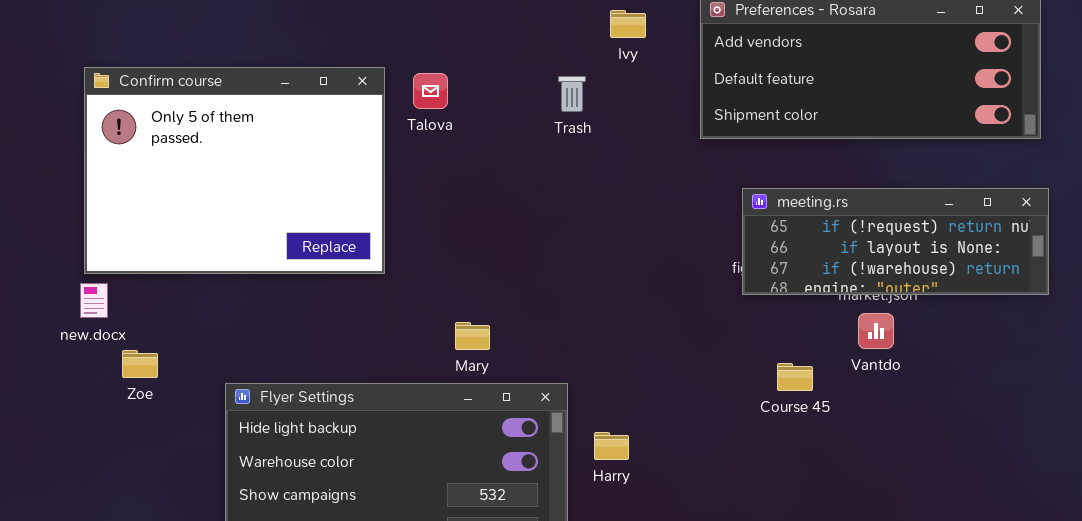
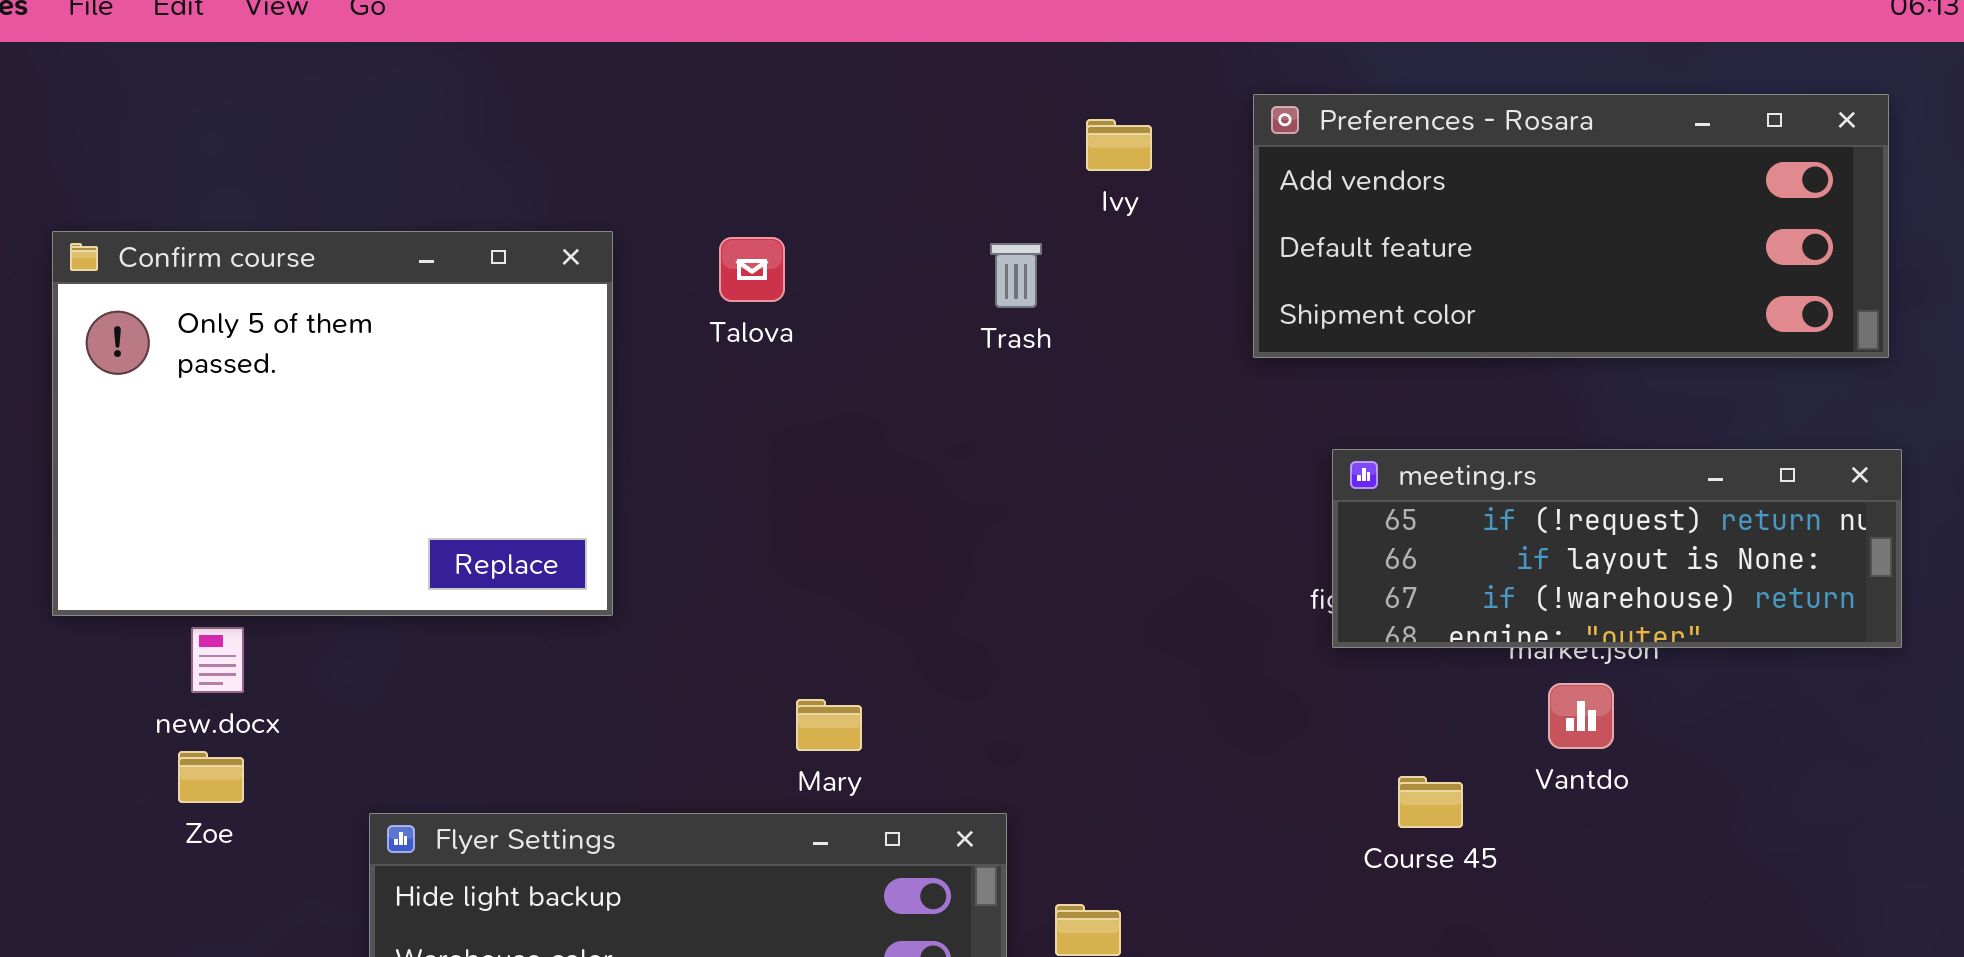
Confirm course: [84,67,385,274] -> [52,231,613,616], moved
new.docx: [80,283,108,318] -> [191,627,244,693], moved

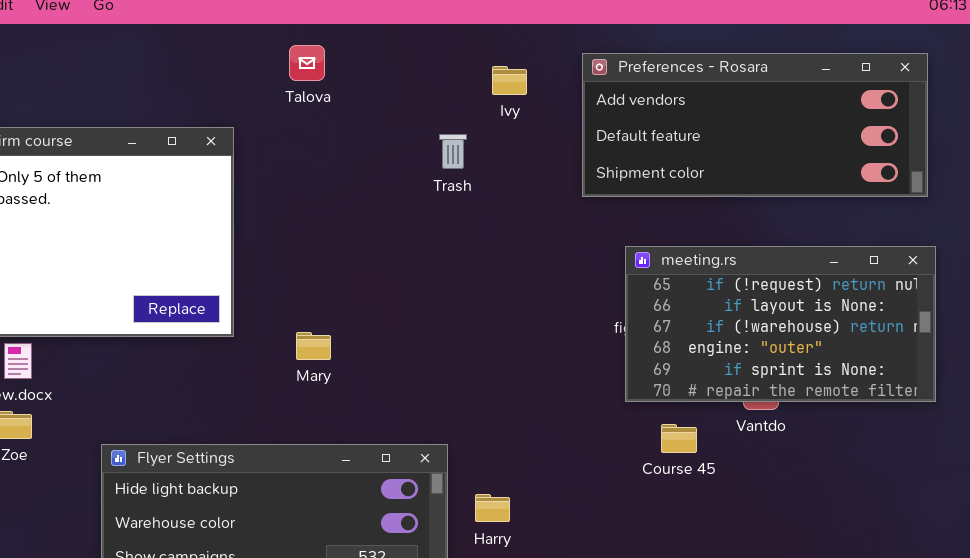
Talova: [719,237,785,302] -> [289,45,325,81], moved
meeting.rs: [1332,449,1902,648] -> [625,246,936,402], resized
Mary: [796,699,862,751] -> [296,332,331,360], moved

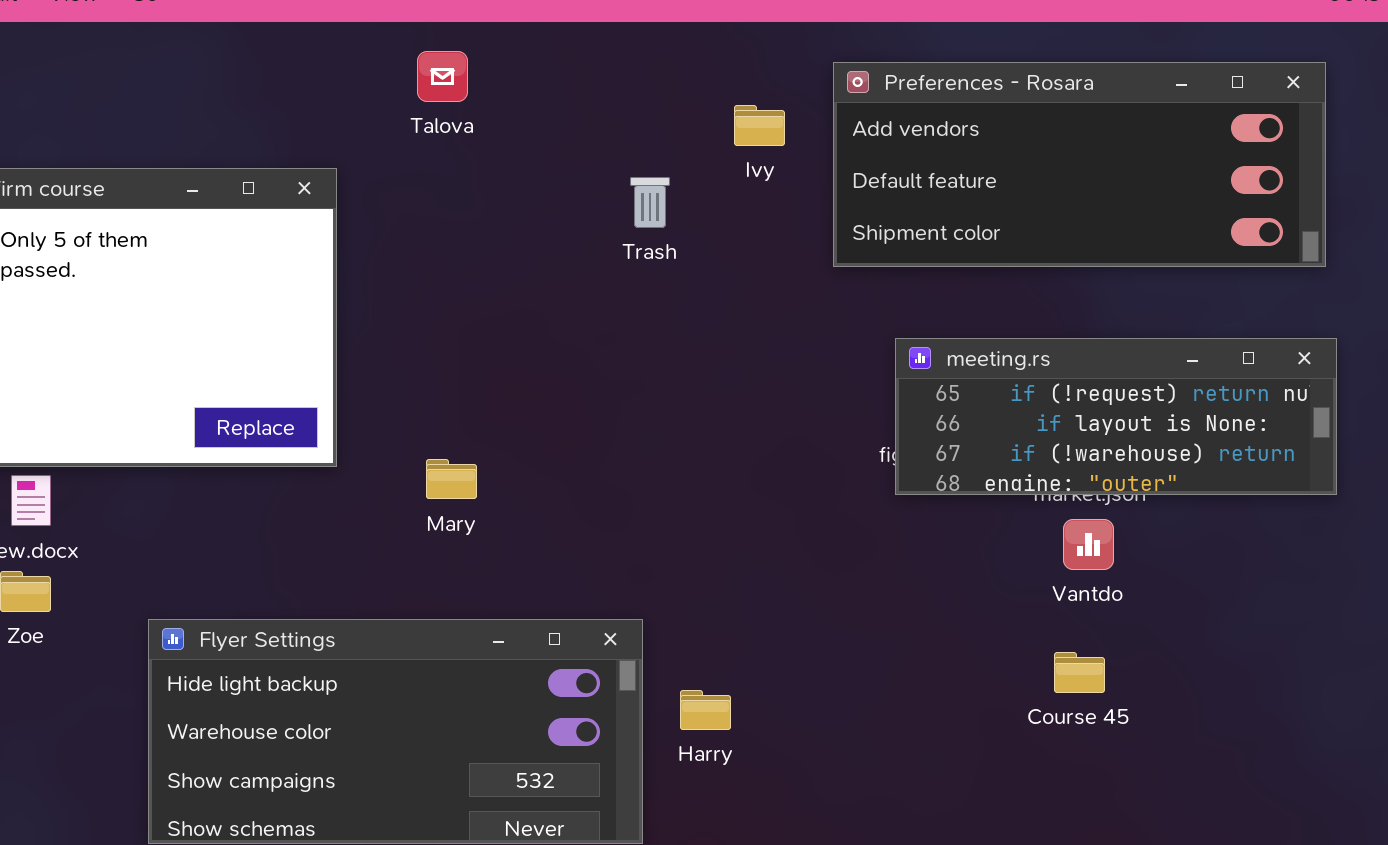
Ivy: [492,66,527,95] -> [734,105,785,146], moved
meeting.rs: [625,246,936,402] -> [895,338,1337,495], resized
Course 45: [661,424,697,453] -> [1054,652,1105,693], moved

